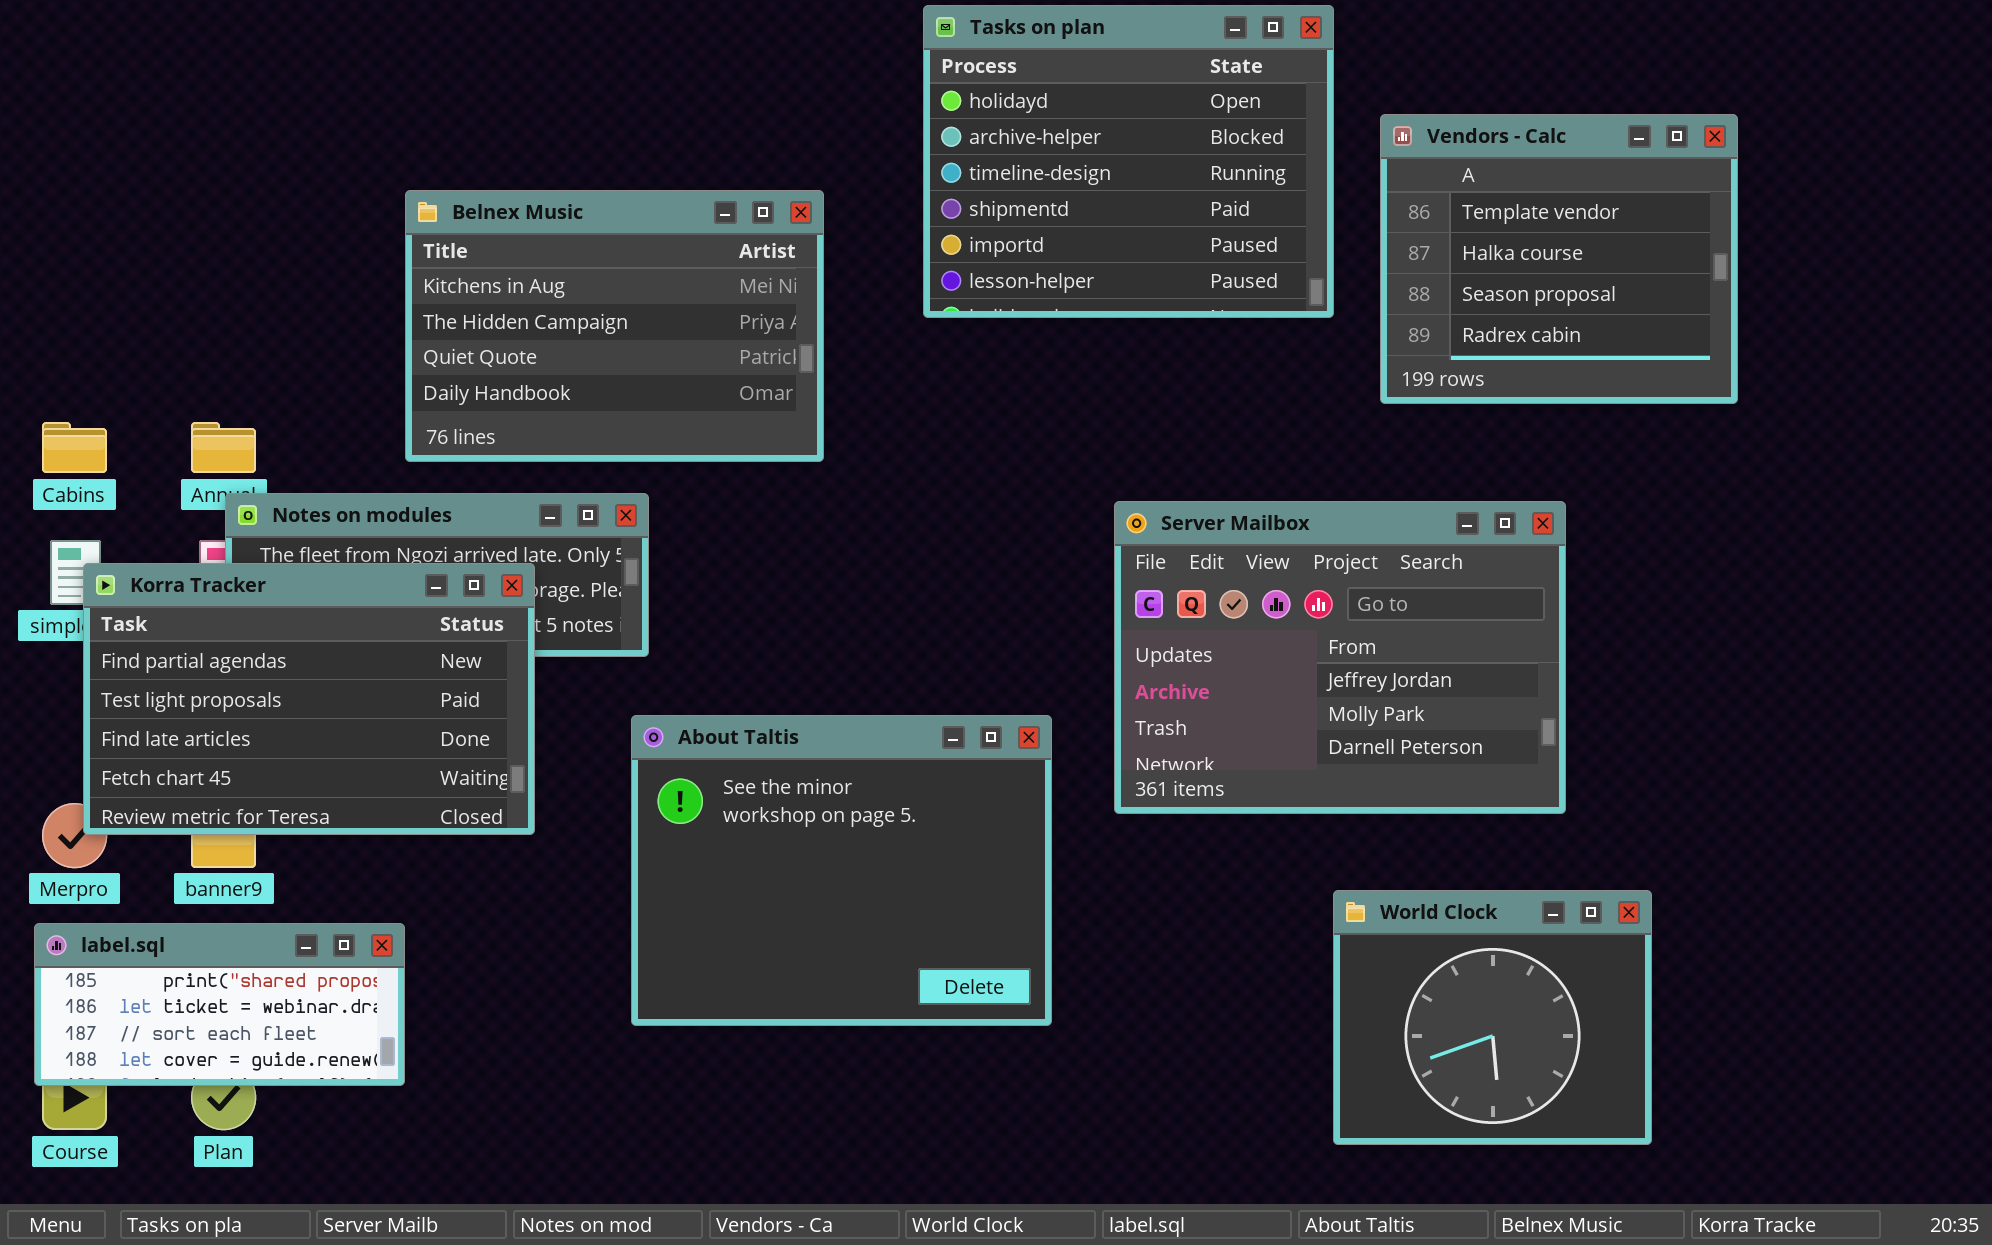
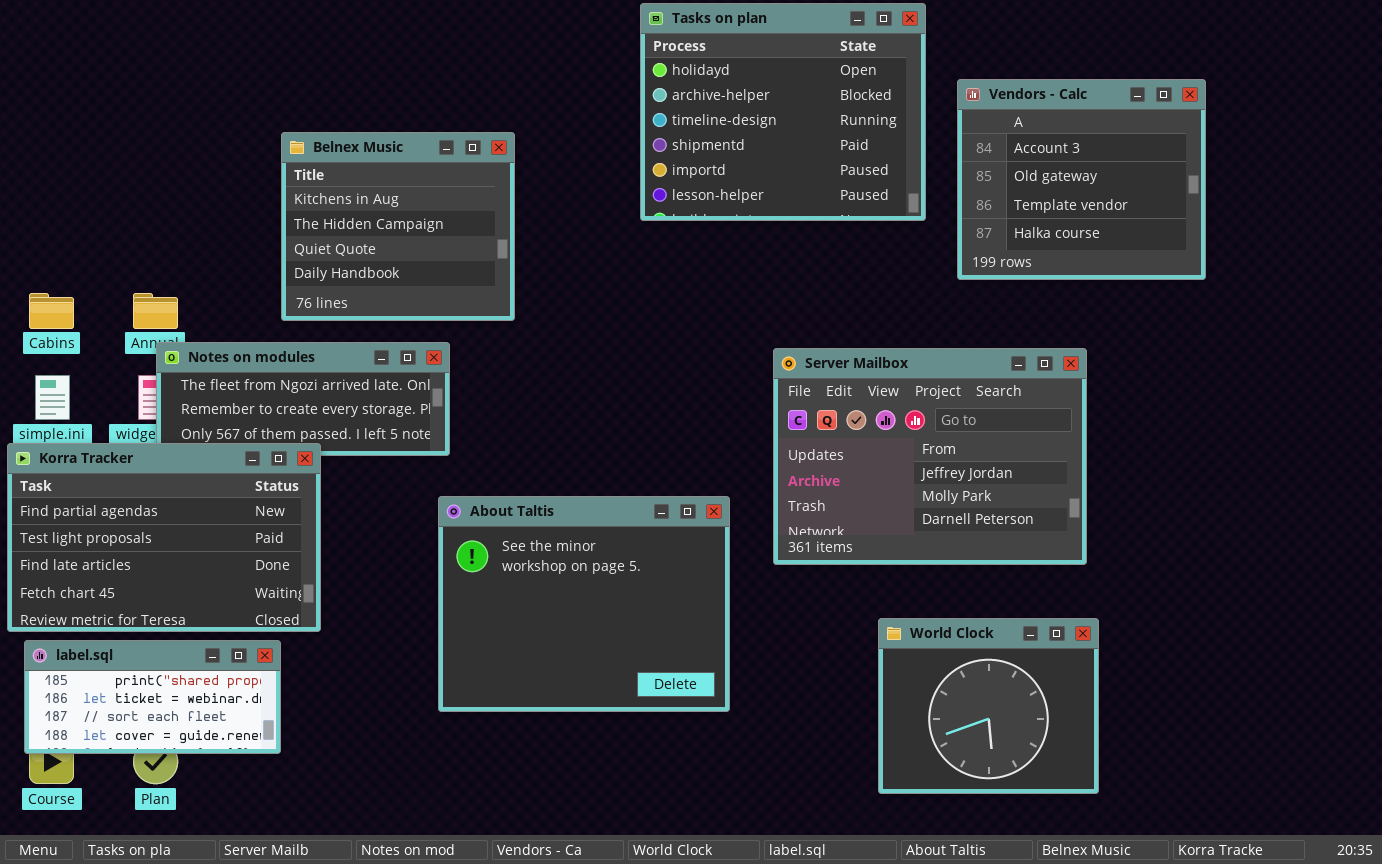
Vendors - Calc: [1380,114,1738,404] -> [957,79,1206,280], scrolled up 2 rows
Belnex Music: [405,190,824,462] -> [281,132,515,321], resized
Korra Tracker: [83,563,535,835] -> [7,443,321,632], moved
World Clock: [1333,890,1652,1145] -> [878,618,1099,794], moved

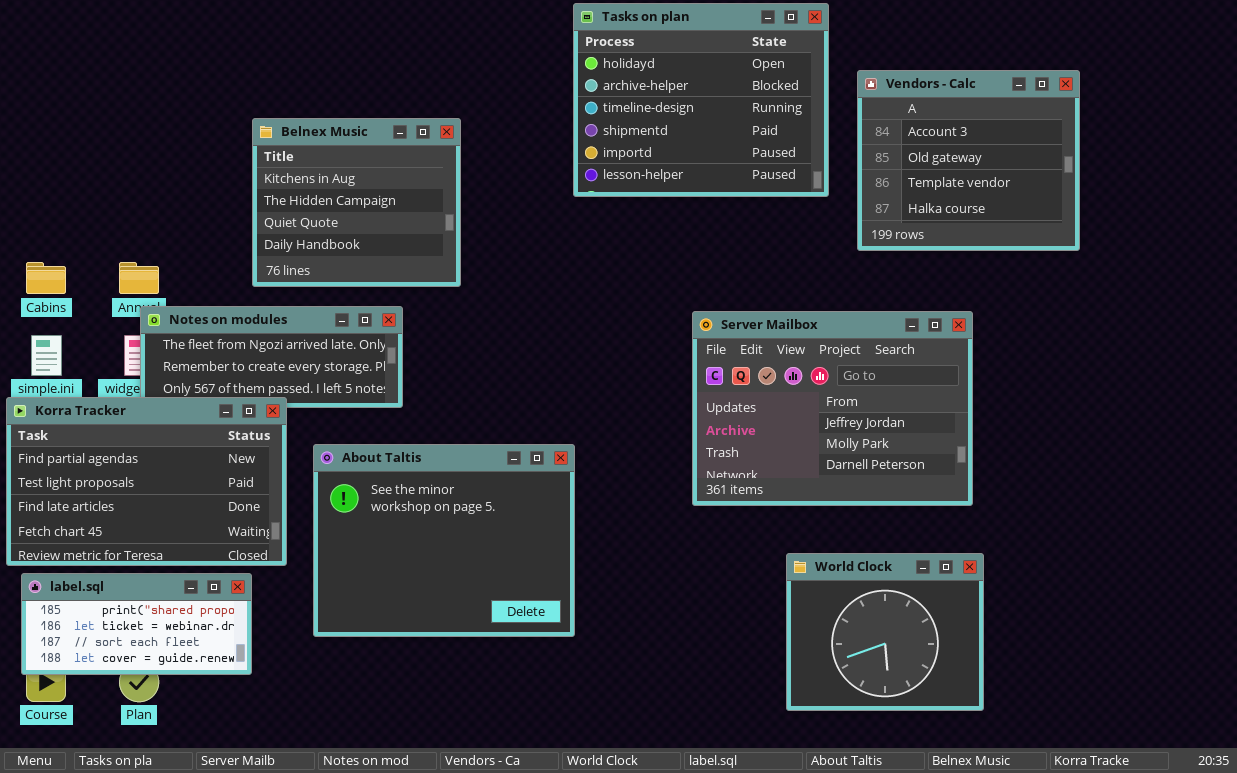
About Taltis: [438,496,730,712] -> [313,444,575,637], moved

